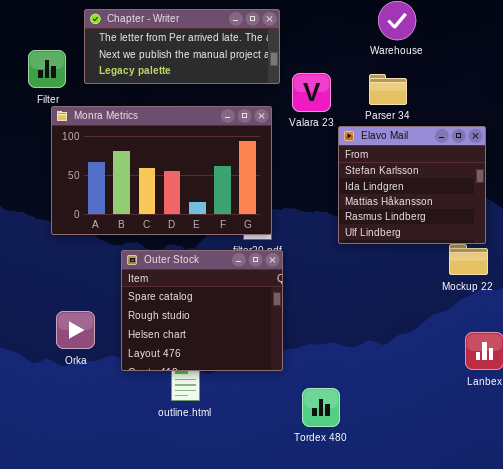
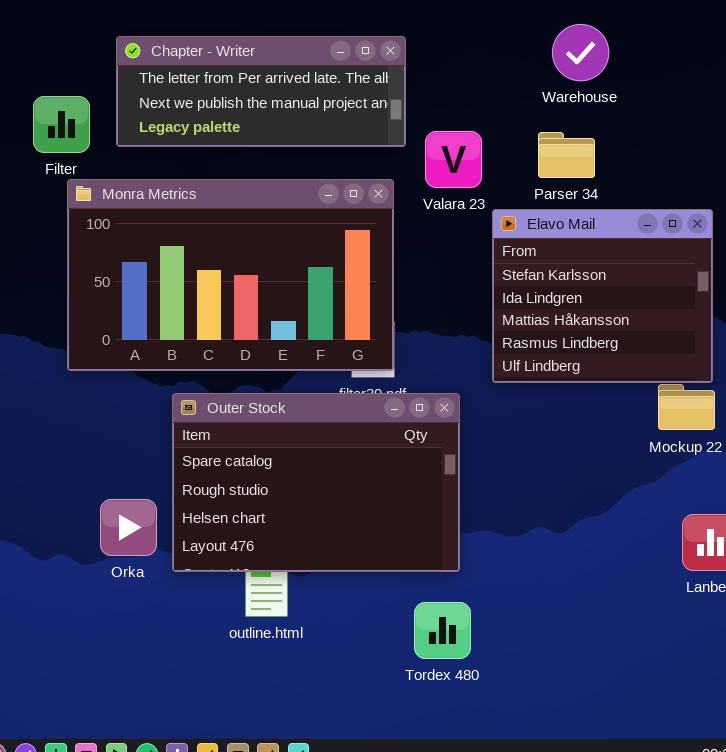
Outer Stock: [121,250,283,371] -> [172,393,460,572], resized
Orka: [56,311,95,349] -> [100,499,157,556], moved
Tordex 480: [302,388,340,427] -> [414,602,471,659], moved

